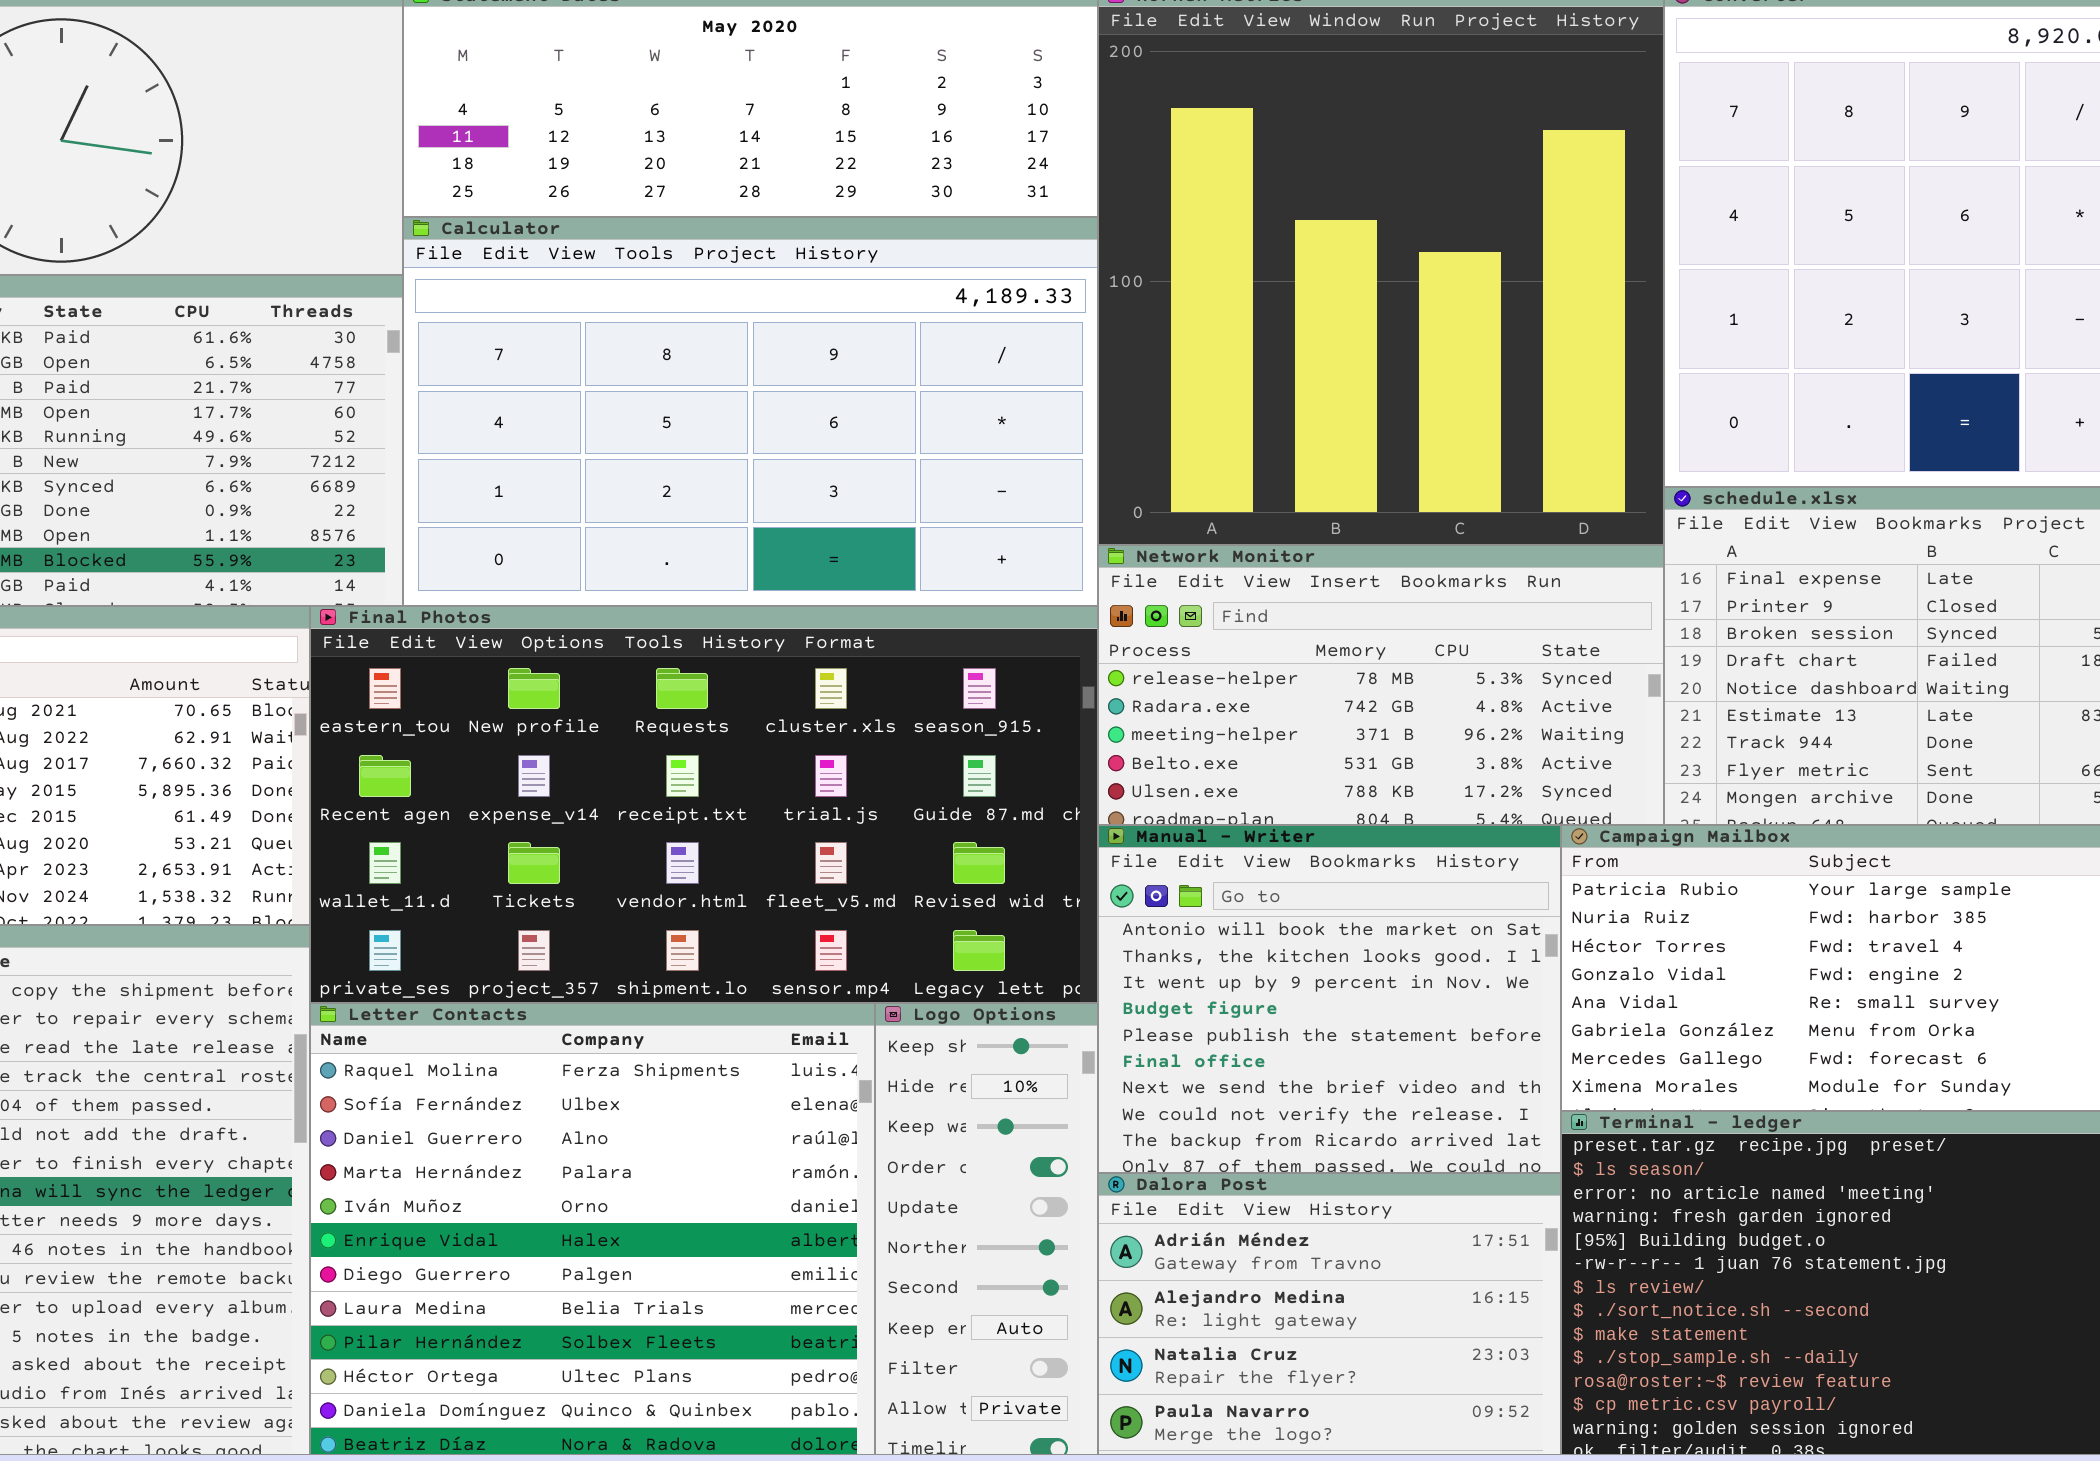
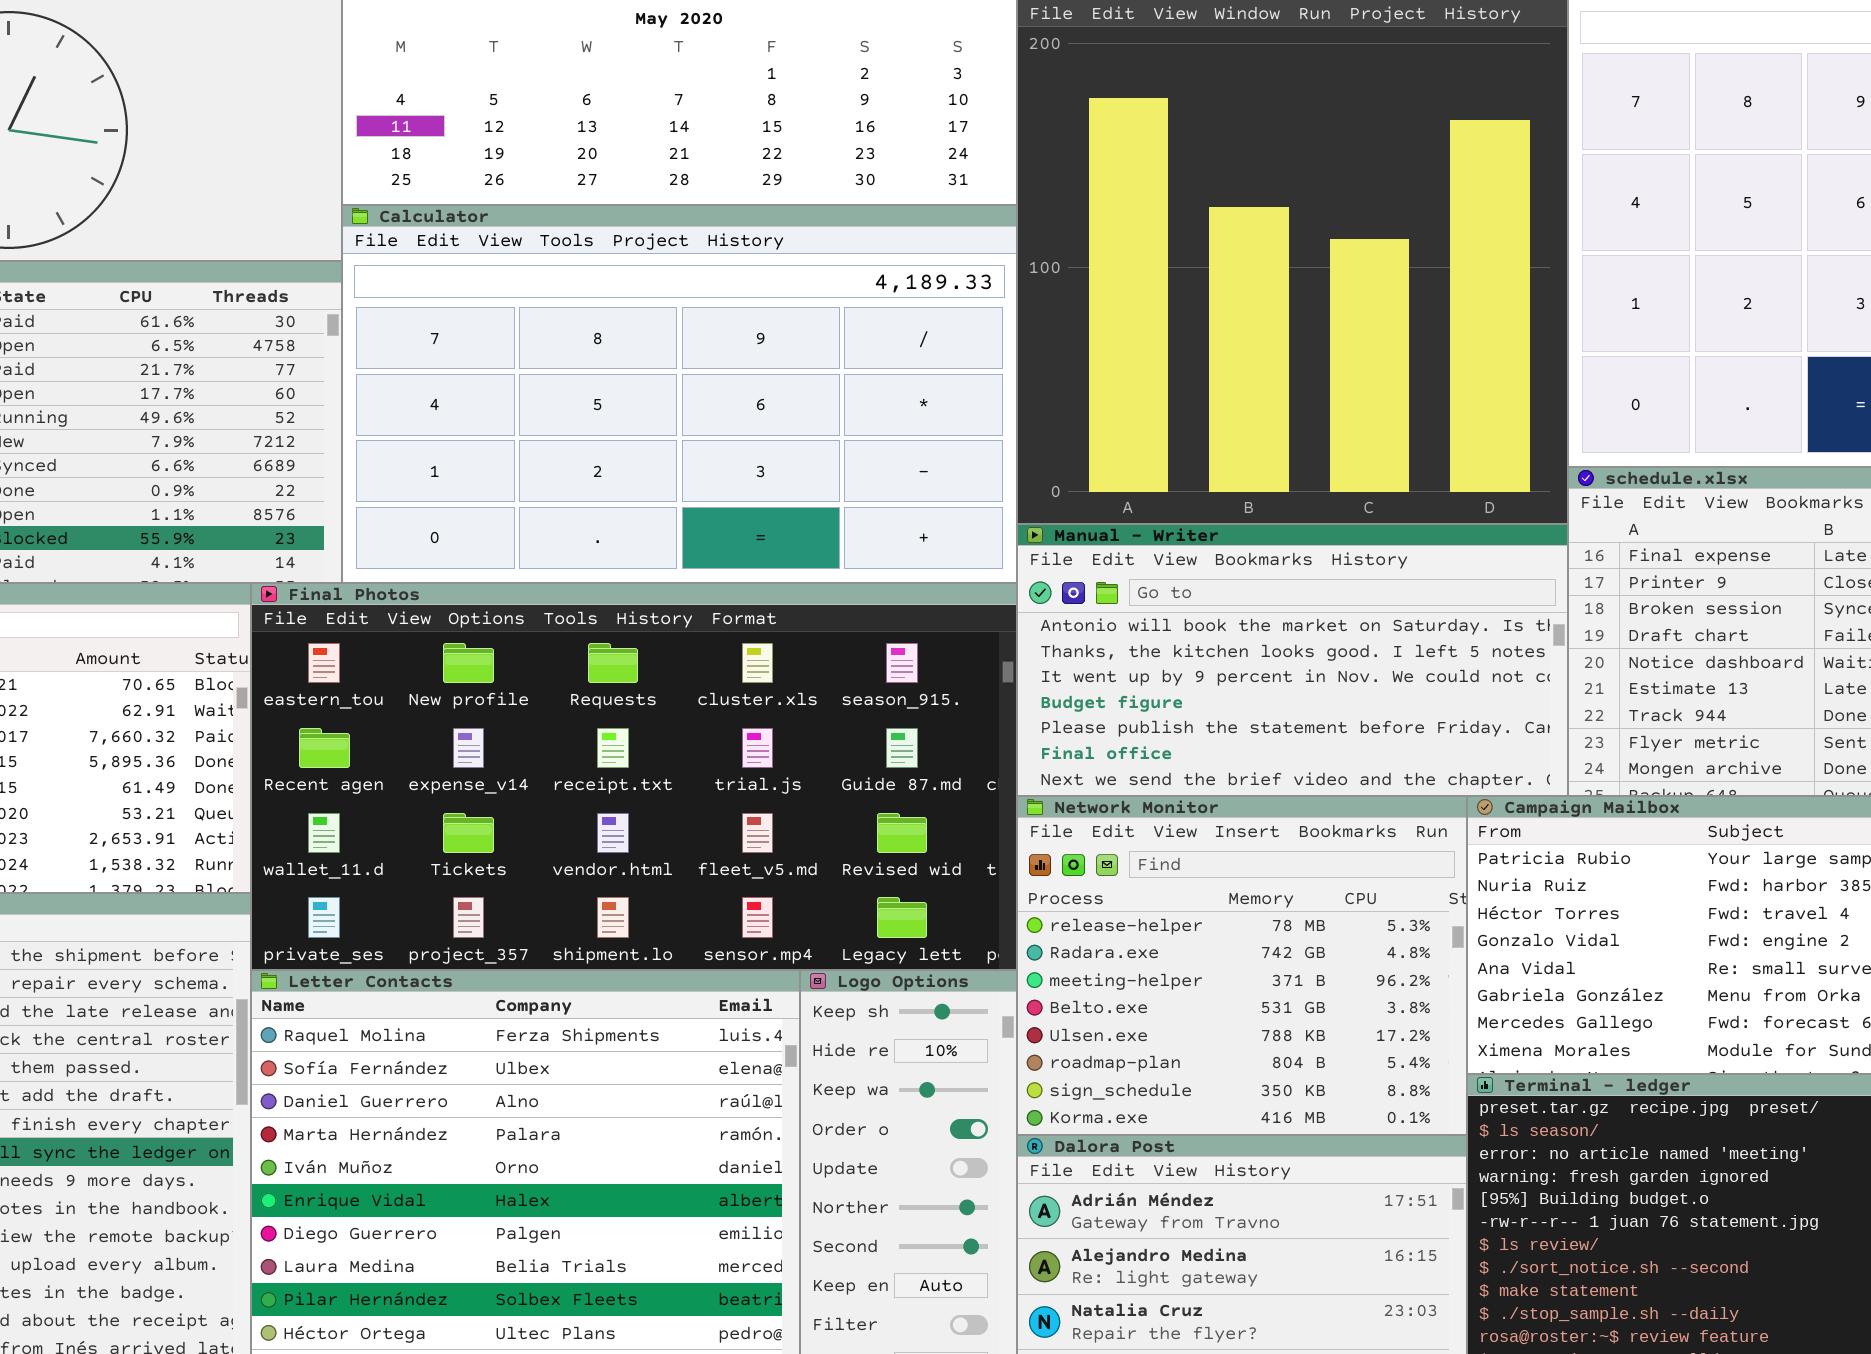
Network Monitor: [1098,545,1664,825] -> [1017,796,1467,1135], moved, resized
Manual - Writer: [1098,825,1561,1173] -> [1017,524,1568,796], moved, resized

